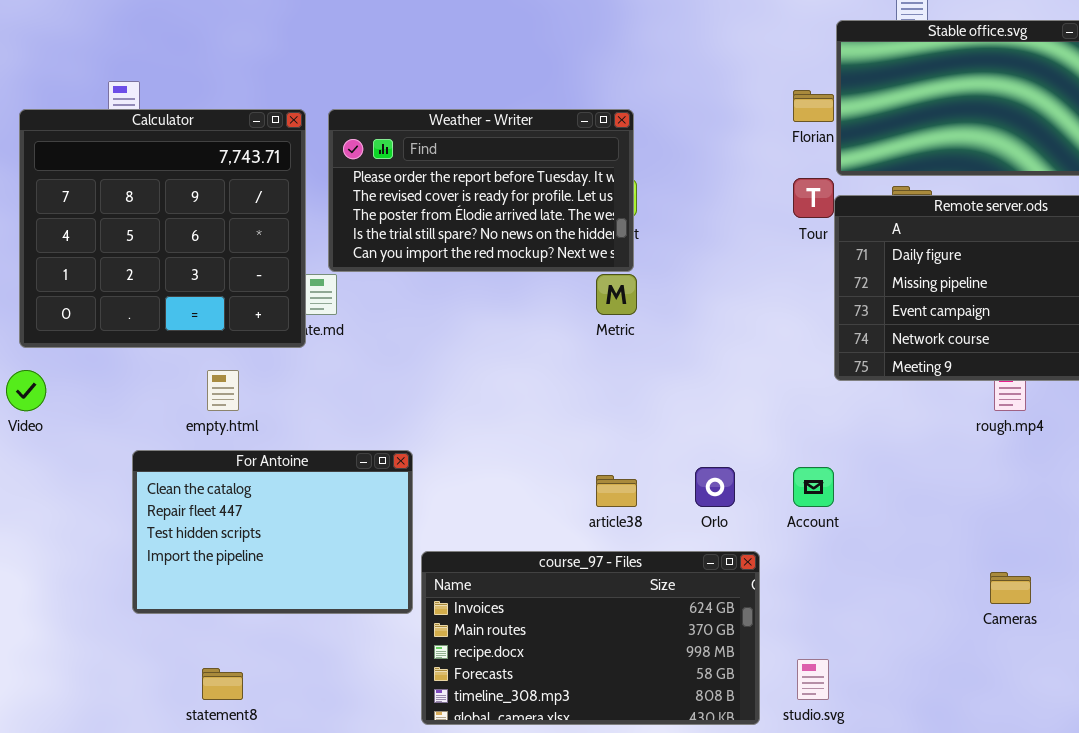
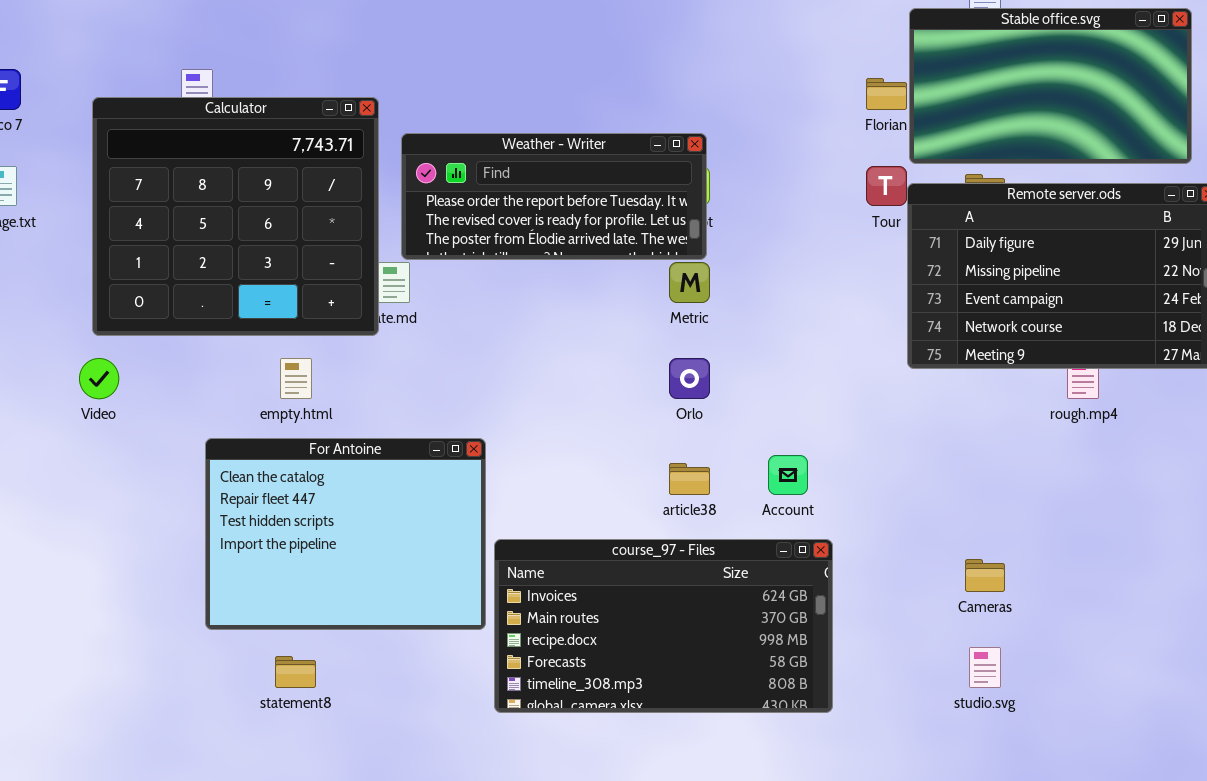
Weather - Writer: [328,109,634,272] -> [401,133,707,260], resized
For Antoine: [132,450,413,614] -> [205,438,486,630], resized
Orlo: [695,467,735,507] -> [669,358,710,399], moved
Account: [793,467,834,507] -> [768,455,808,495], moved
Cameras: [990,572,1031,604] -> [965,559,1005,592], moved
studio.svg: [797,659,829,700] -> [969,647,1001,688], moved

